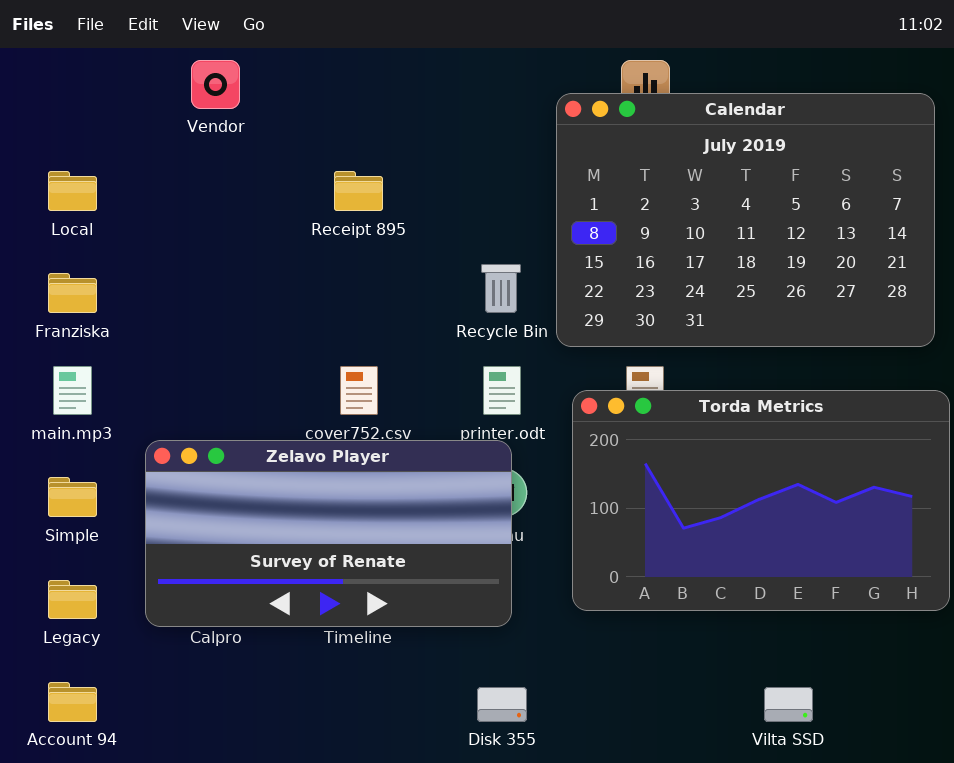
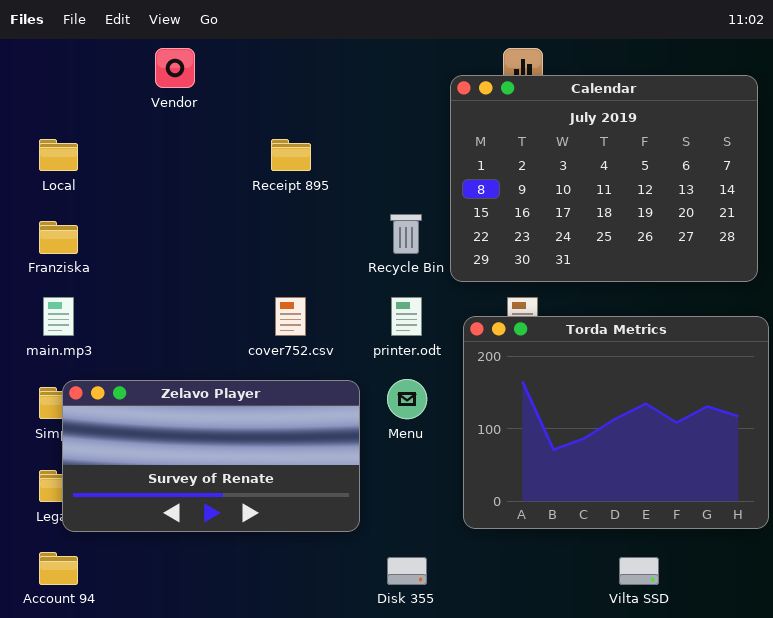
Torda Metrics: [572,390,950,611] -> [463,316,769,529], resized
Zelavo Player: [145,440,512,627] -> [62,380,360,532], moved

